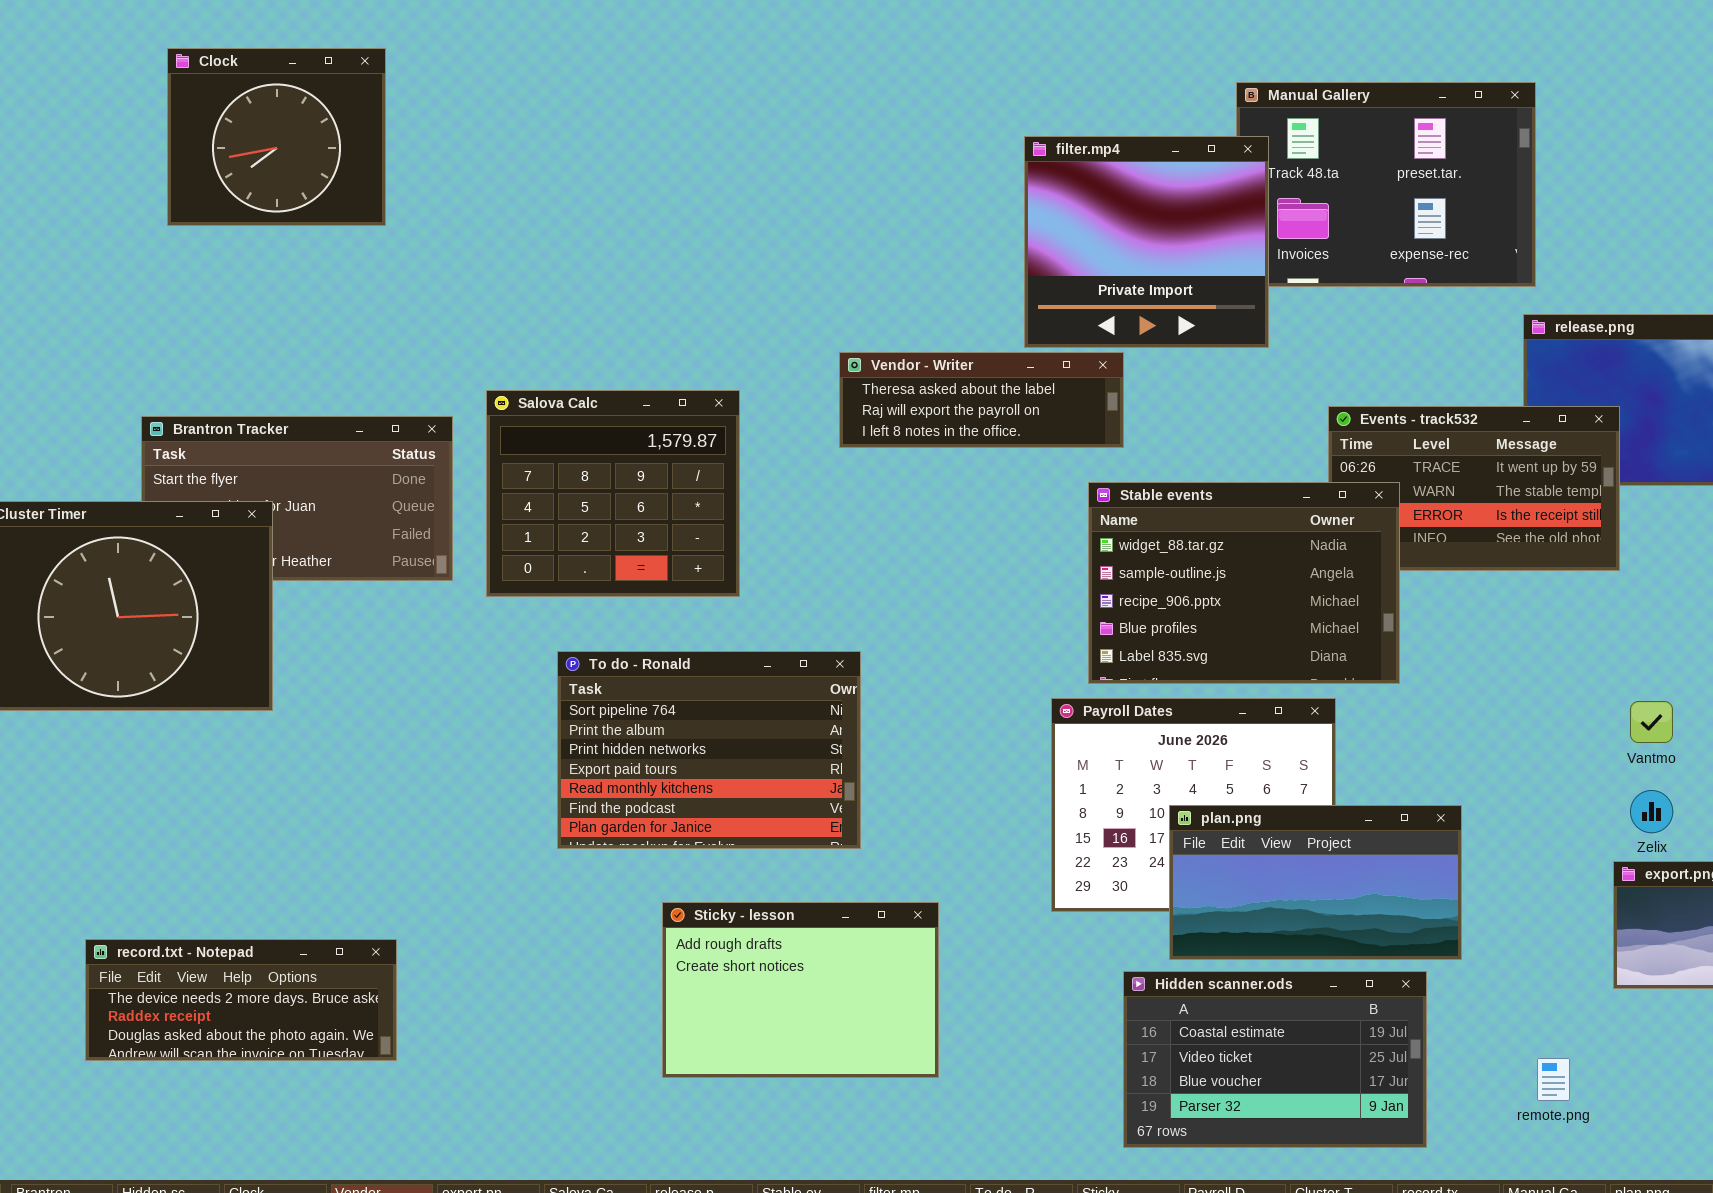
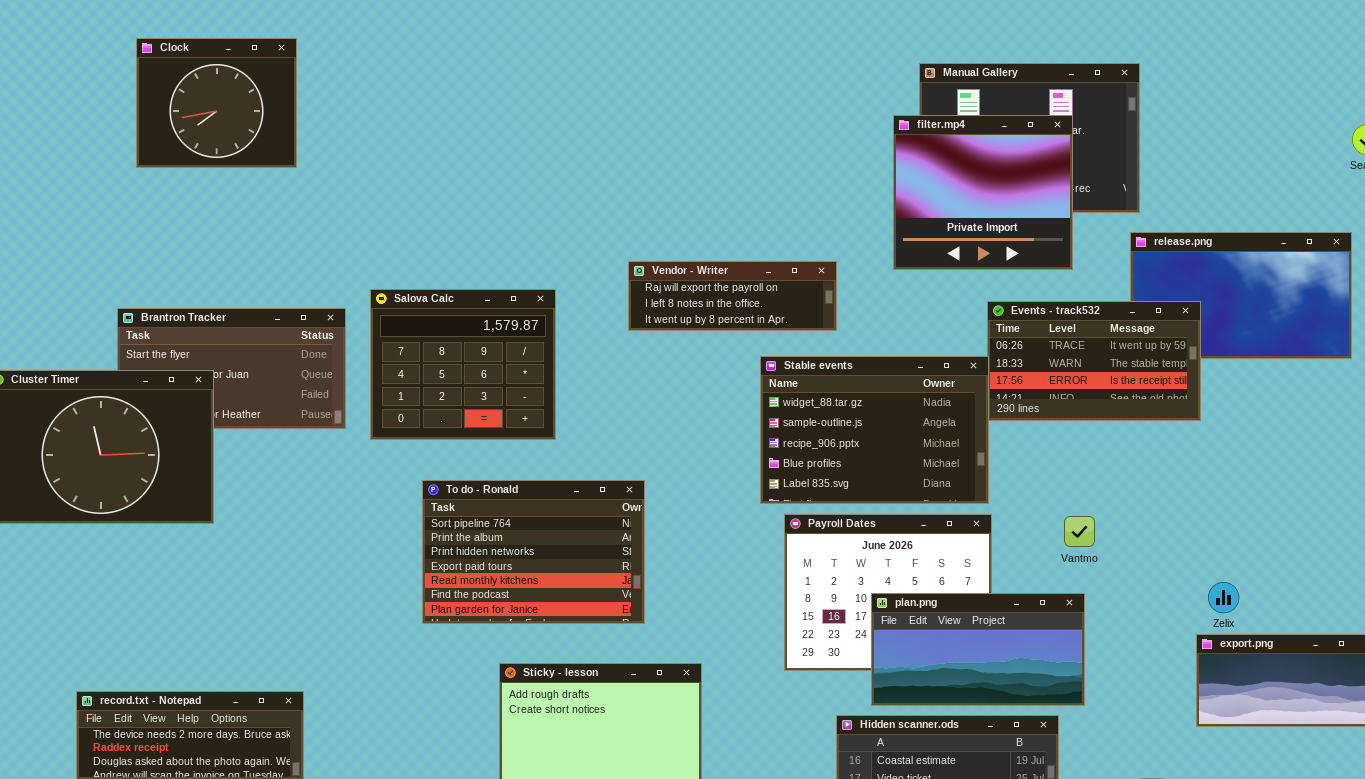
filter.mp4: [1024,136,1269,348] -> [893,115,1073,270], moved
Vendor - Writer: [839,352,1124,448] -> [628,261,837,331], scrolled down 1 row
Stable events: [1088,482,1400,684] -> [760,356,989,504], moved
Vantmo: [1630,701,1673,743] -> [1064,516,1095,547], moved

